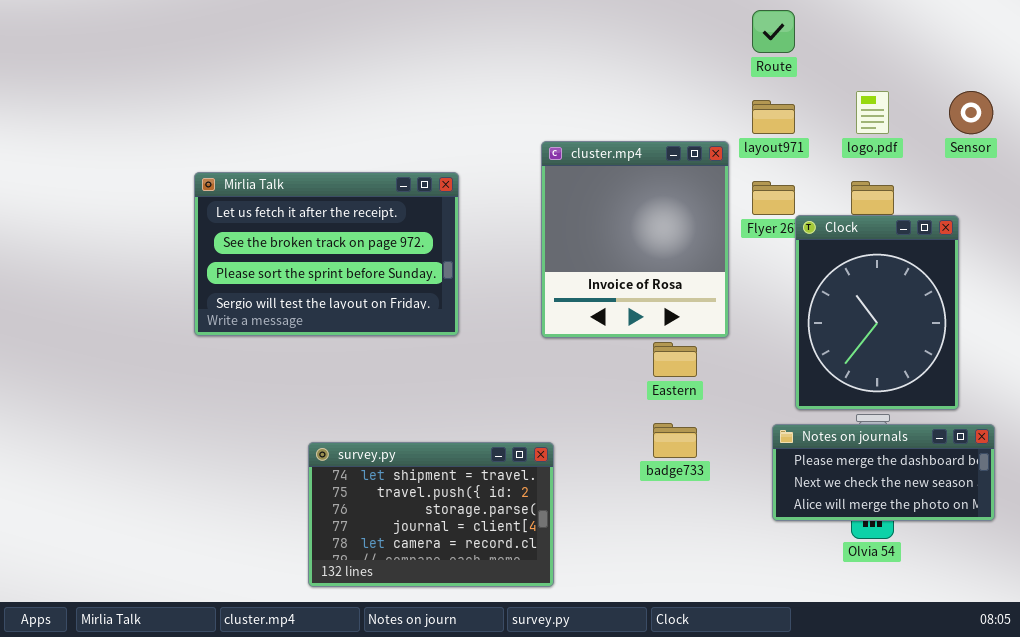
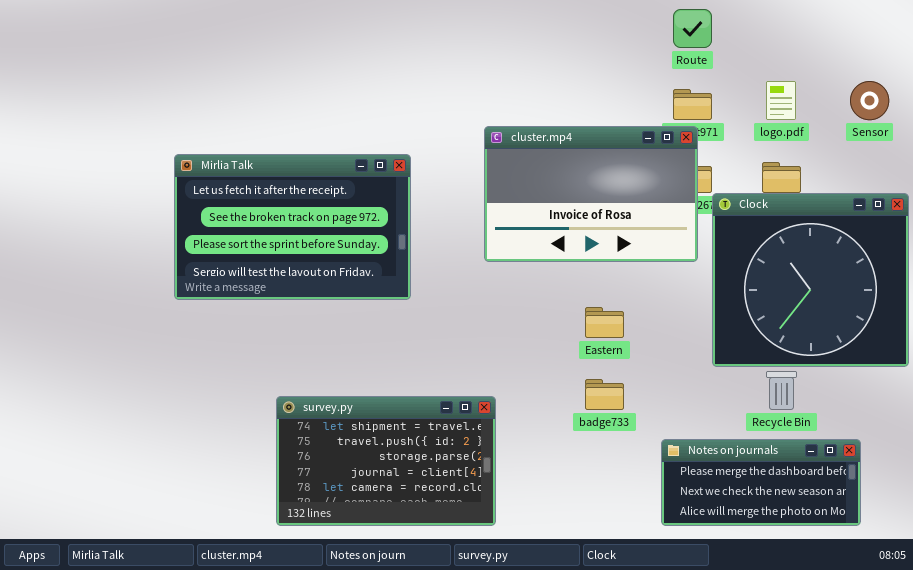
cluster.mp4: [541,141,729,338] -> [484,126,698,262], resized
Clock: [795,215,959,410] -> [712,193,909,367], resized
Notes on journals: [772,424,995,521] -> [661,439,861,526], moved

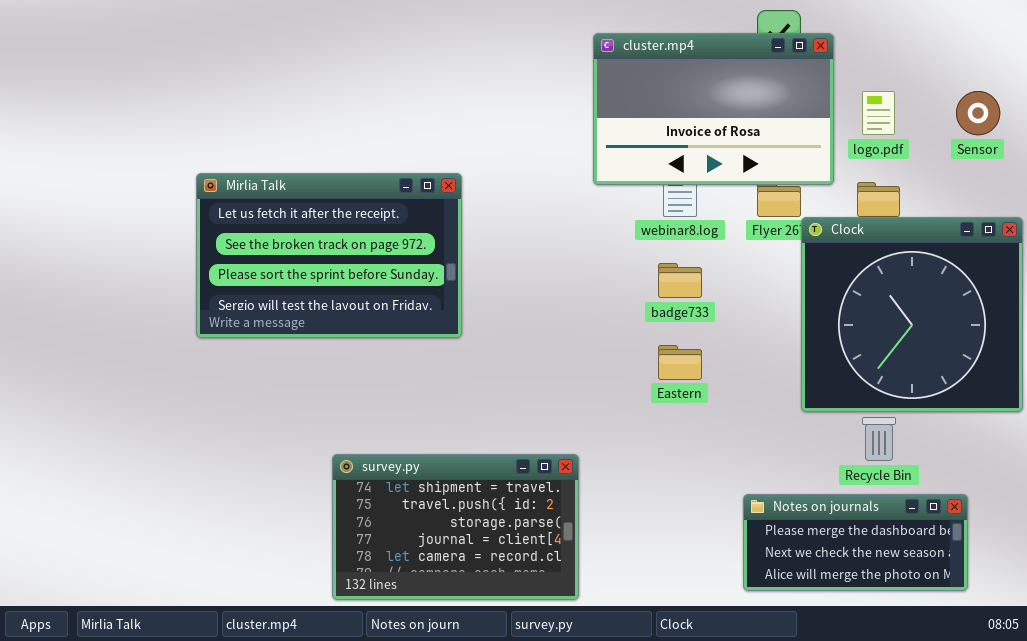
cluster.mp4: [484,126,698,262] -> [593,33,834,185], moved
badge733: [585,379,624,410] -> [658,263,702,298], moved
survey.py: [276,396,496,526] -> [332,454,579,600], moved

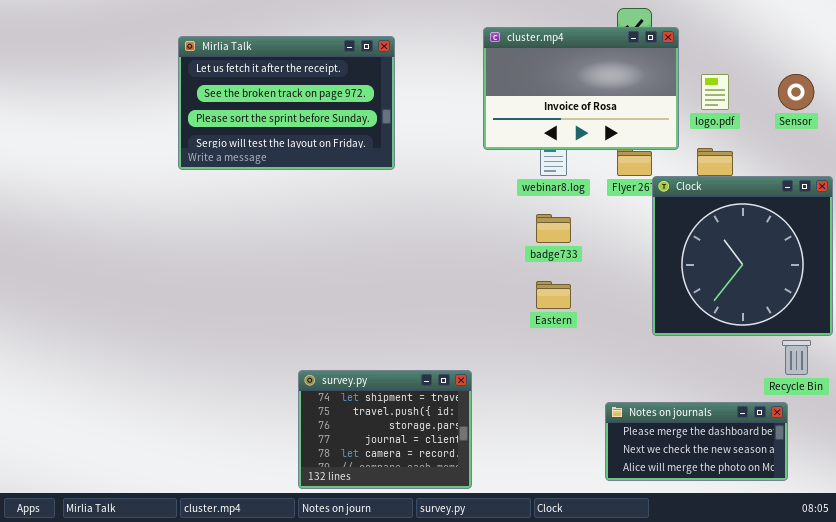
Mirlia Talk: [196,173,462,338] -> [178,36,395,170], moved
Recycle Bin: [862,417,896,461] -> [782,340,811,375], moved
survey.py: [332,454,579,600] -> [298,370,472,489], resized

